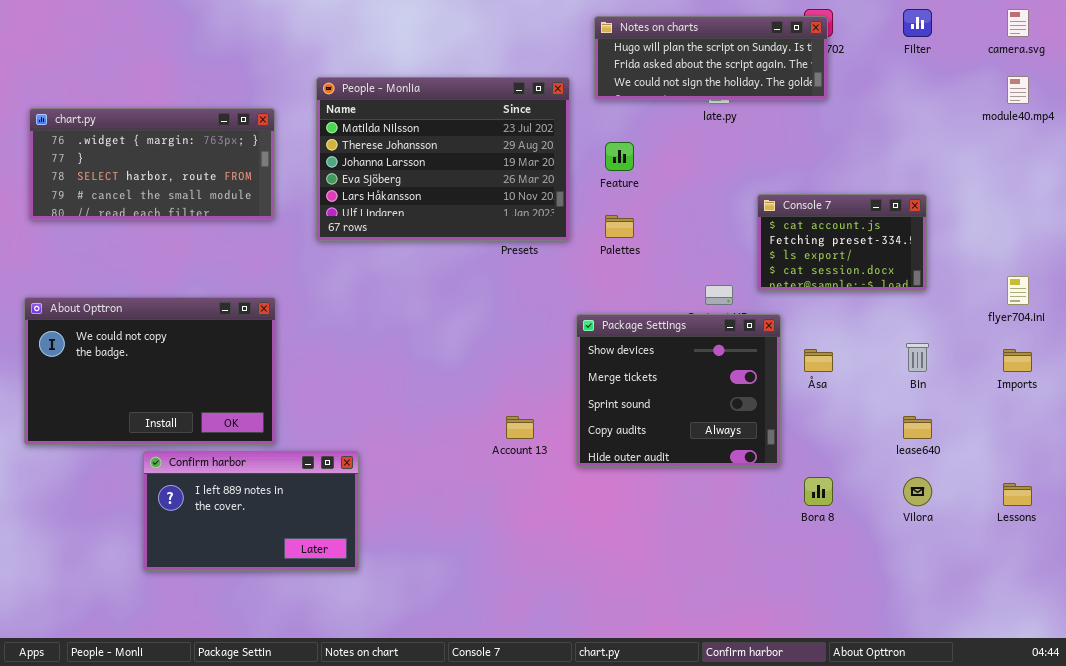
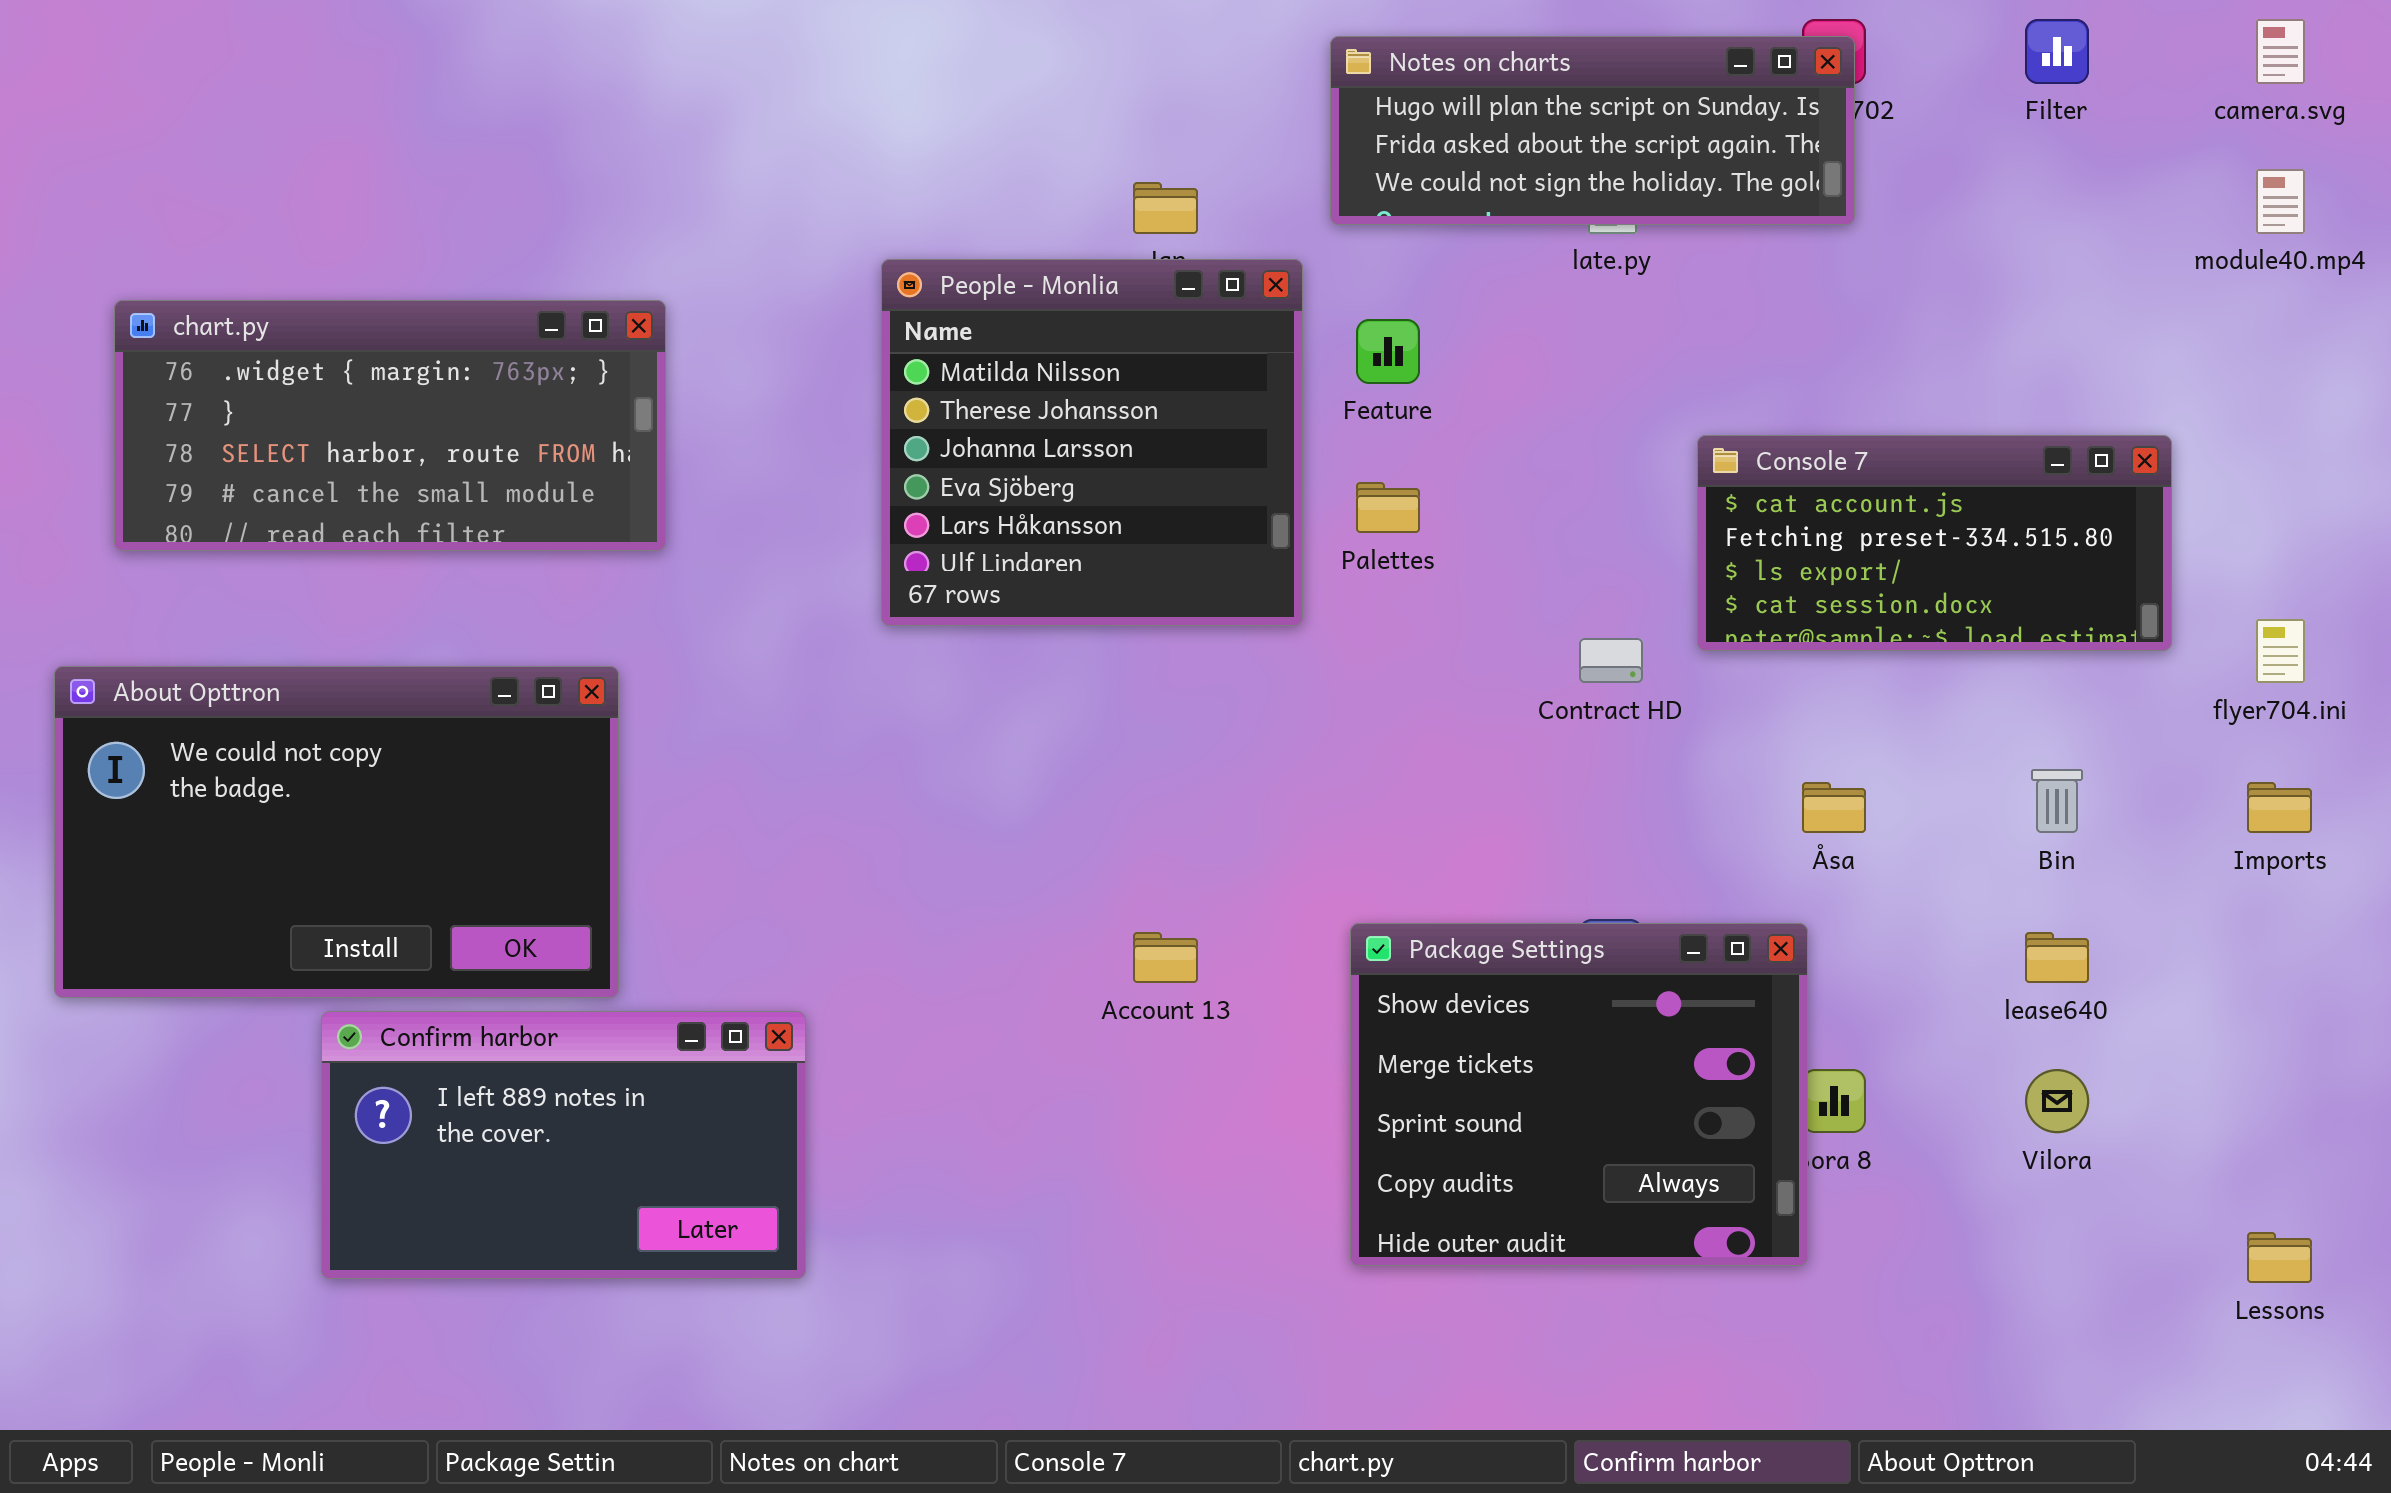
People - Monlia: [316,77,570,241] -> [881,259,1303,626], moved, resized
chart.py: [29,108,275,220] -> [114,300,666,551], moved
Console 7: [757,194,927,291] -> [1697,435,2172,651], resized
Package Settings: [576,314,781,467] -> [1350,923,1808,1266], moved
Lessons: [1003,483,1032,506] -> [2247,1232,2312,1283], moved

